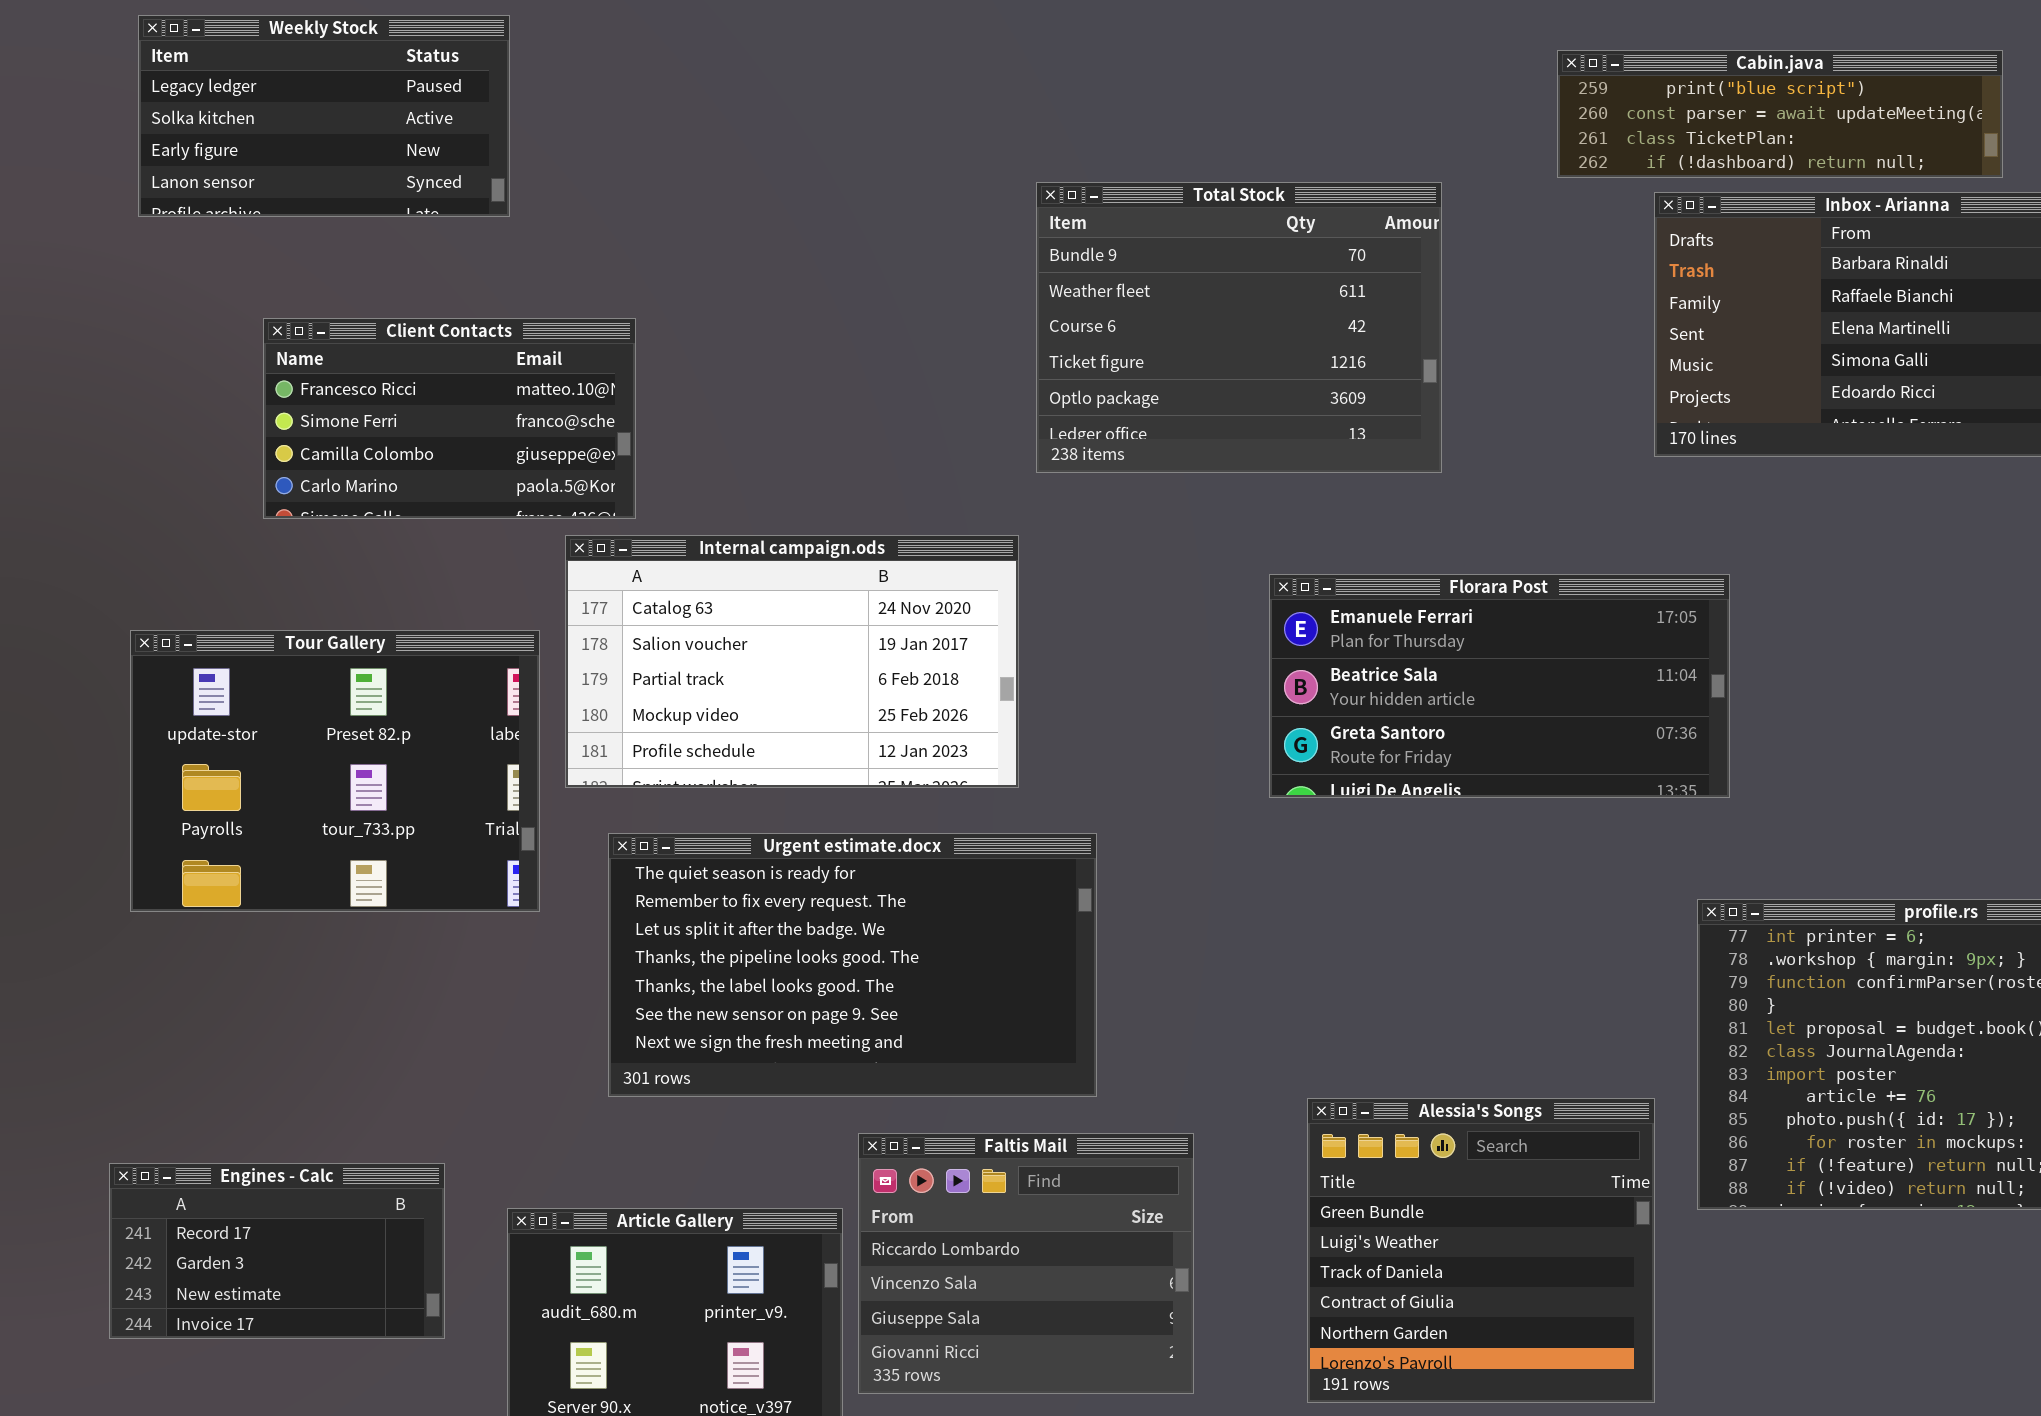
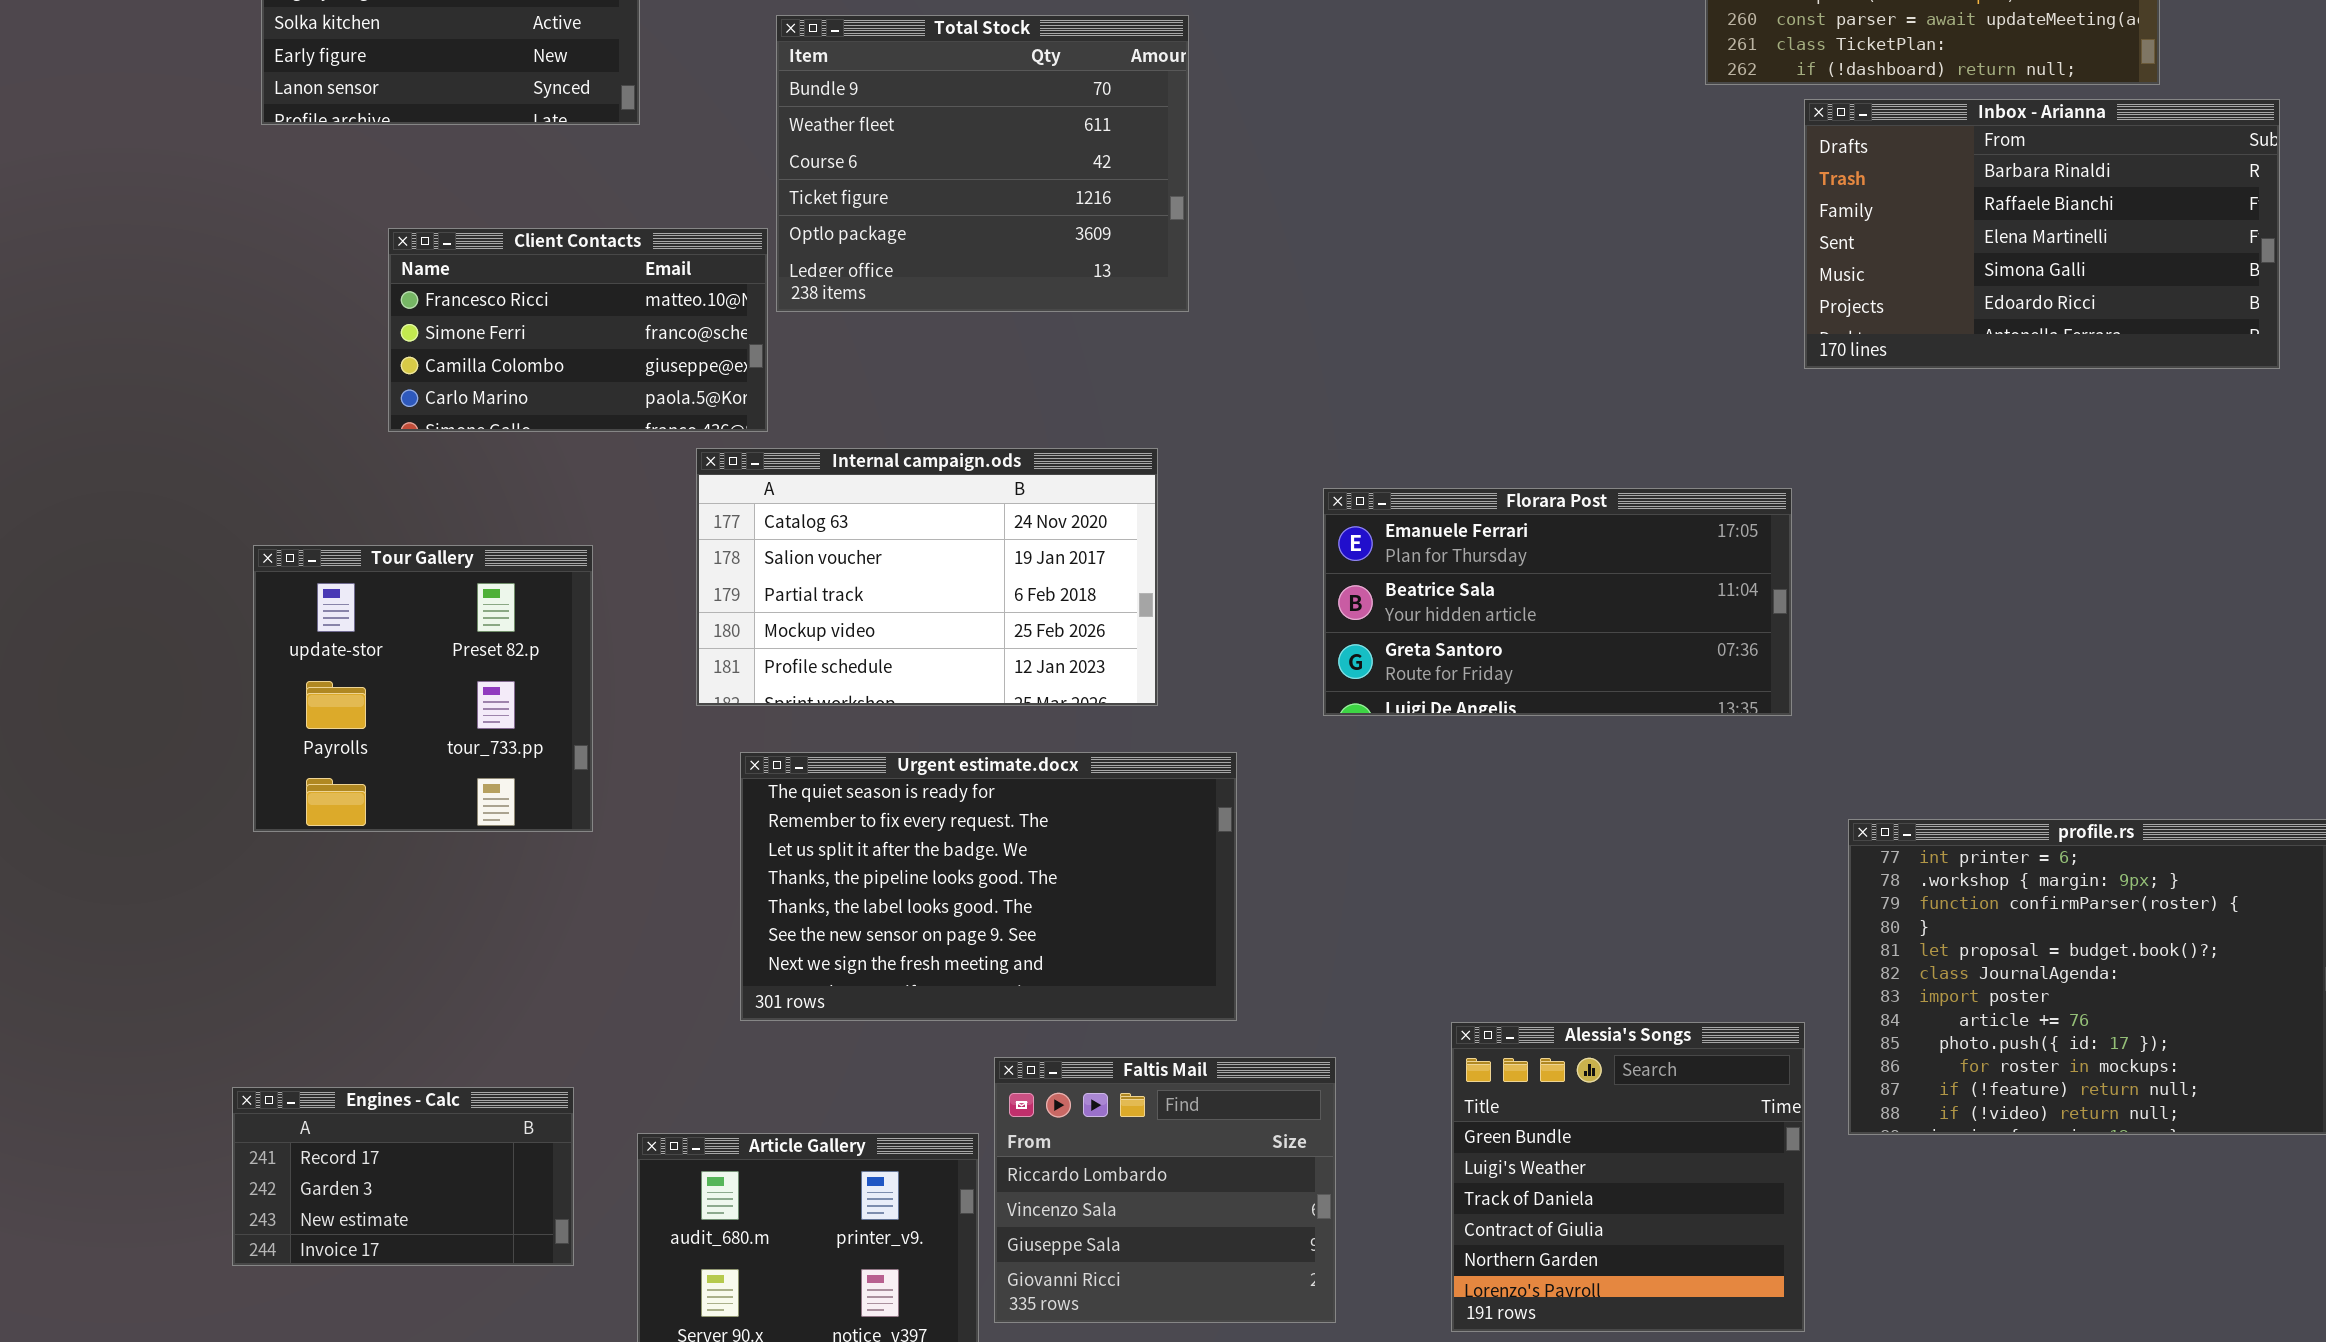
Total Stock: [1036,182,1442,473] -> [776,15,1189,312], moved
Florara Post: [1269,574,1730,798] -> [1323,488,1792,716], moved
Tour Gallery: [130,630,540,912] -> [253,545,593,832], resized

